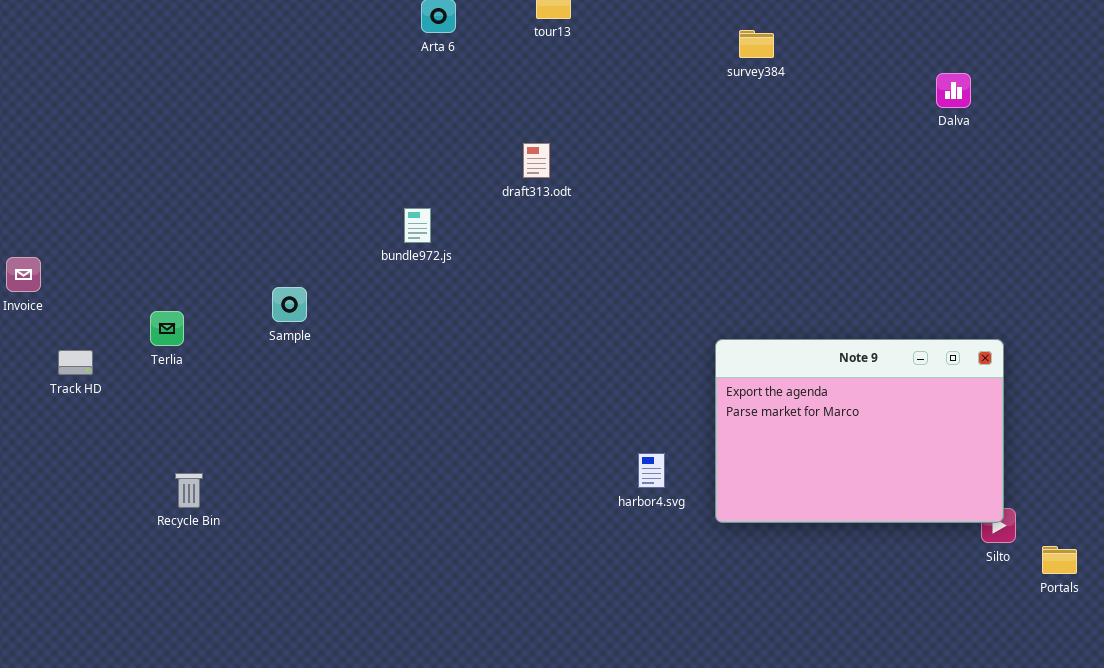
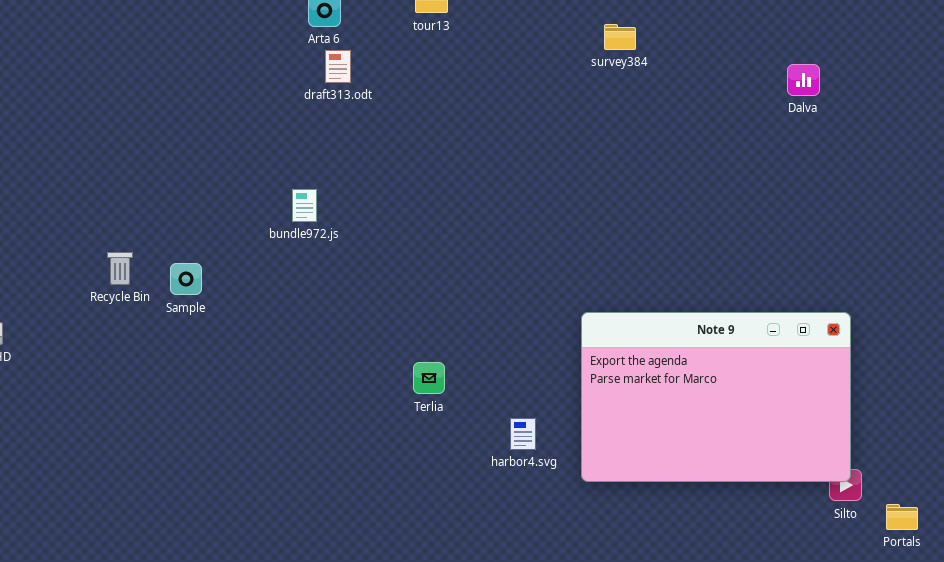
draft313.odt: [523,143,550,178] -> [325,50,351,83], moved
Terlia: [150,311,184,346] -> [413,362,445,394], moved
Recycle Bin: [175,473,203,508] -> [107,252,133,285], moved

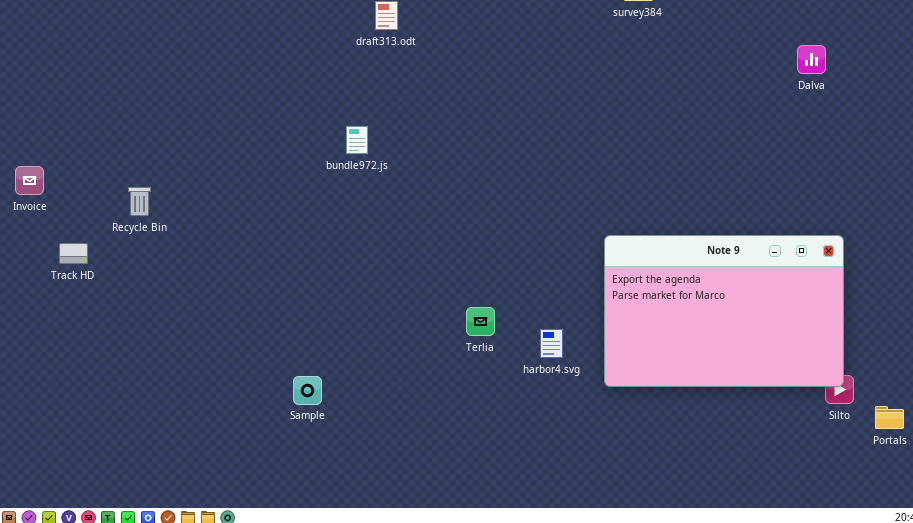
Dalva: [787,64,820,96] -> [797,45,826,74], moved
Recycle Bin: [107,252,133,285] -> [128,187,151,216], moved
Sample: [170,263,202,295] -> [293,376,322,405], moved
Terlia: [413,362,445,394] -> [466,307,495,336], moved

